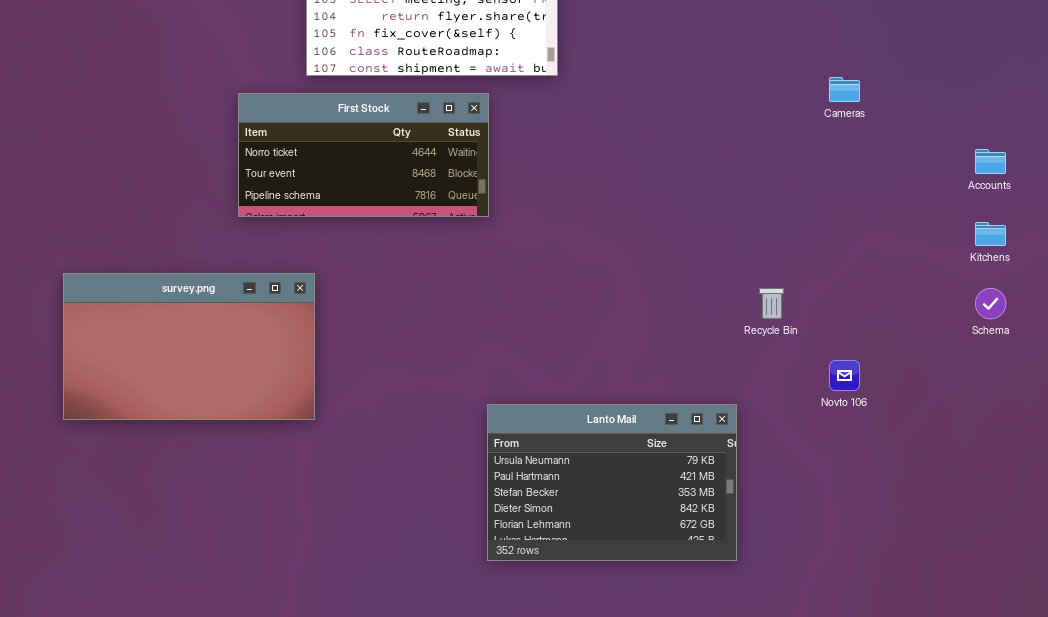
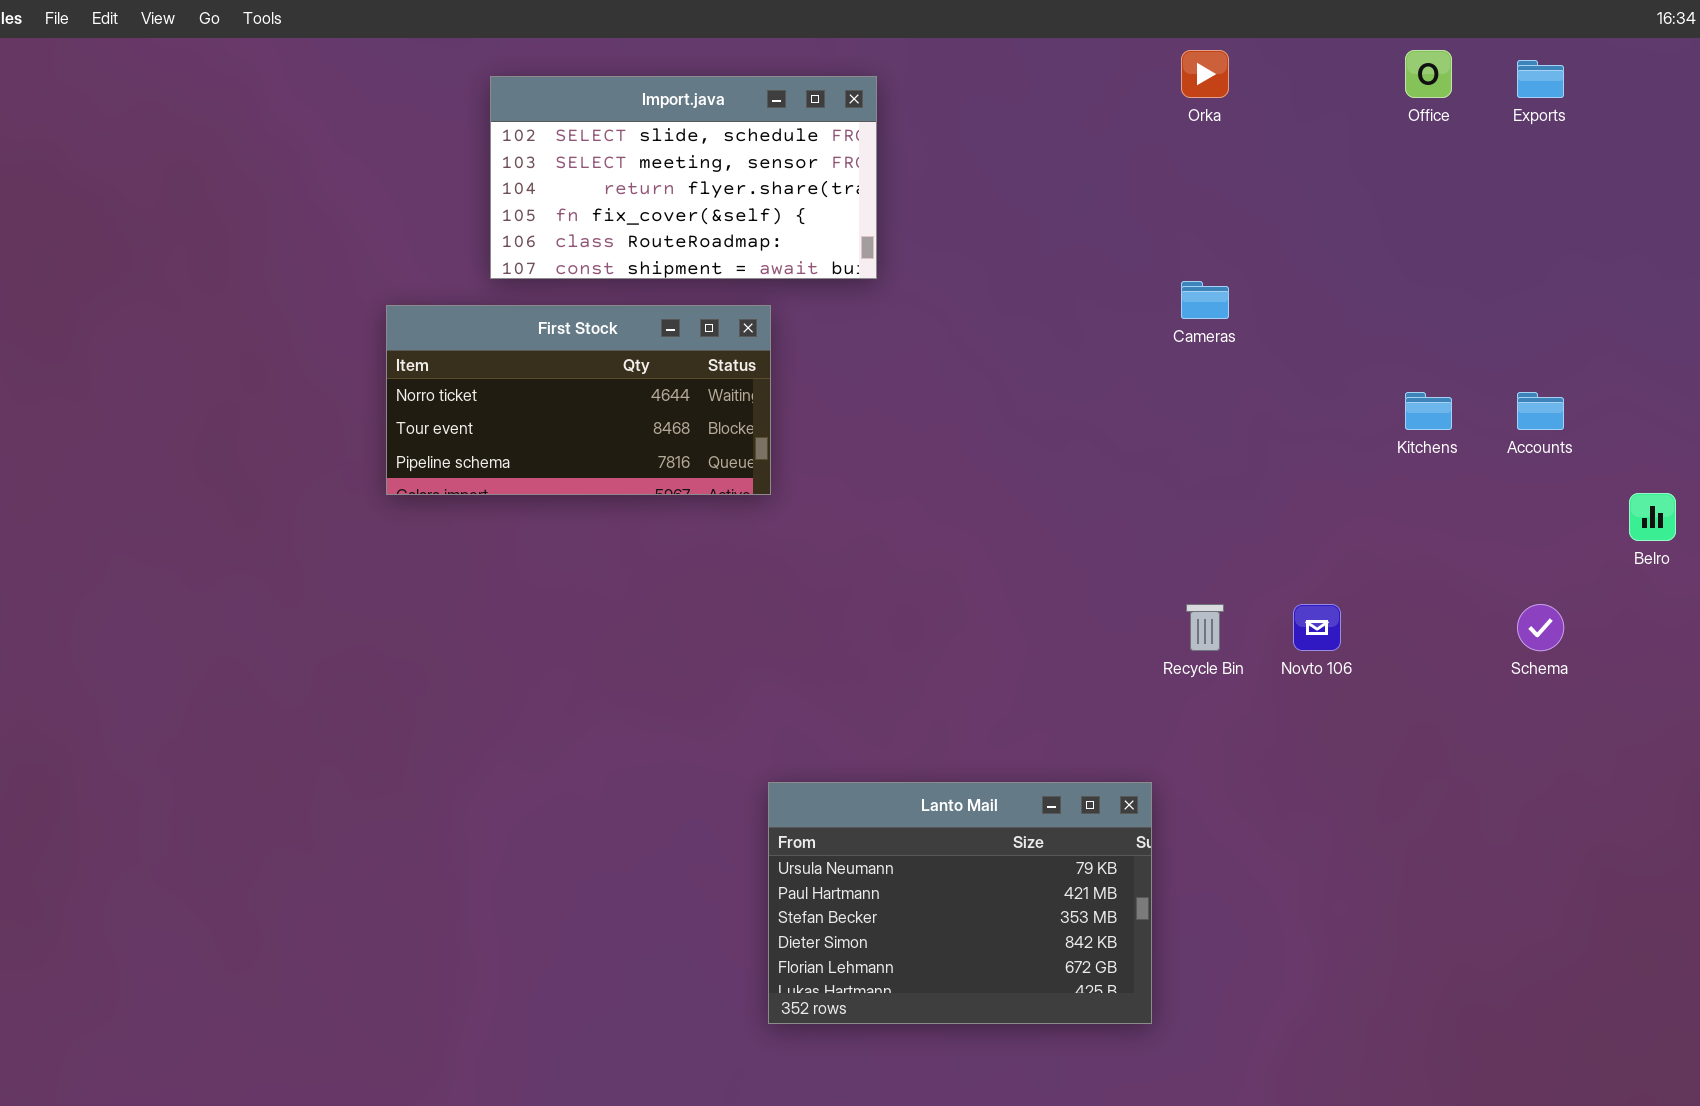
Cameras: [829,77,860,102] -> [1181,281,1229,319], moved
Kitchens: [975,222,1006,246] -> [1405,392,1452,430], moved
survey.png: [63,273,315,420] -> none, closed
Novto 106: [829,360,860,391] -> [1293,604,1341,651], moved

